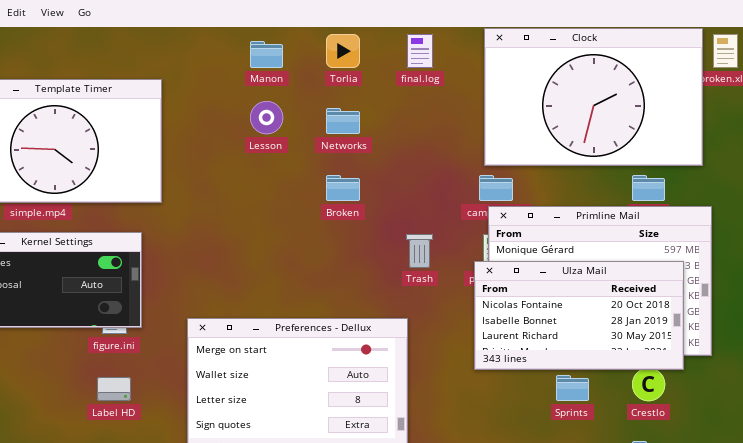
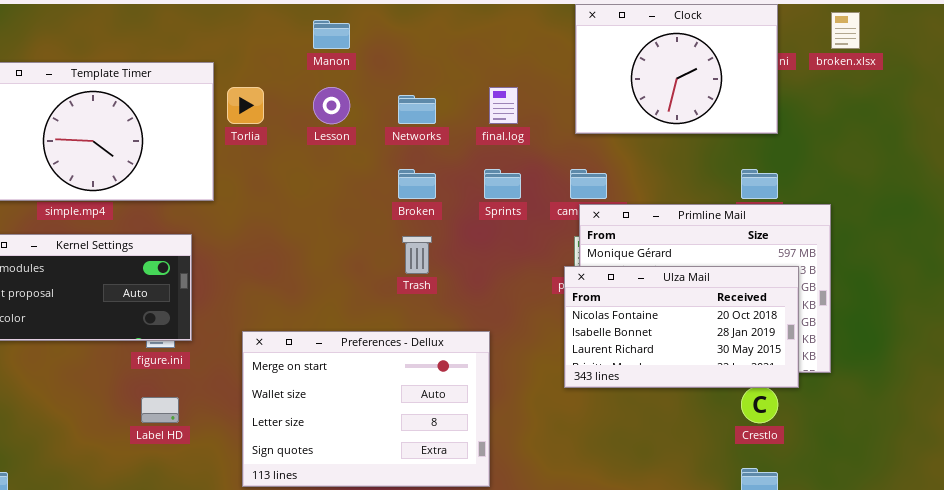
Clock: [484,28,703,166] -> [575,4,778,134], resized
Torlia: [326,34,360,68] -> [227,87,264,124], moved
final.log: [407,34,433,68] -> [489,87,518,124], moved
Trash: [406,234,433,268] -> [402,236,432,274], moved
Sprints: [556,375,589,401] -> [484,169,521,199], moved

